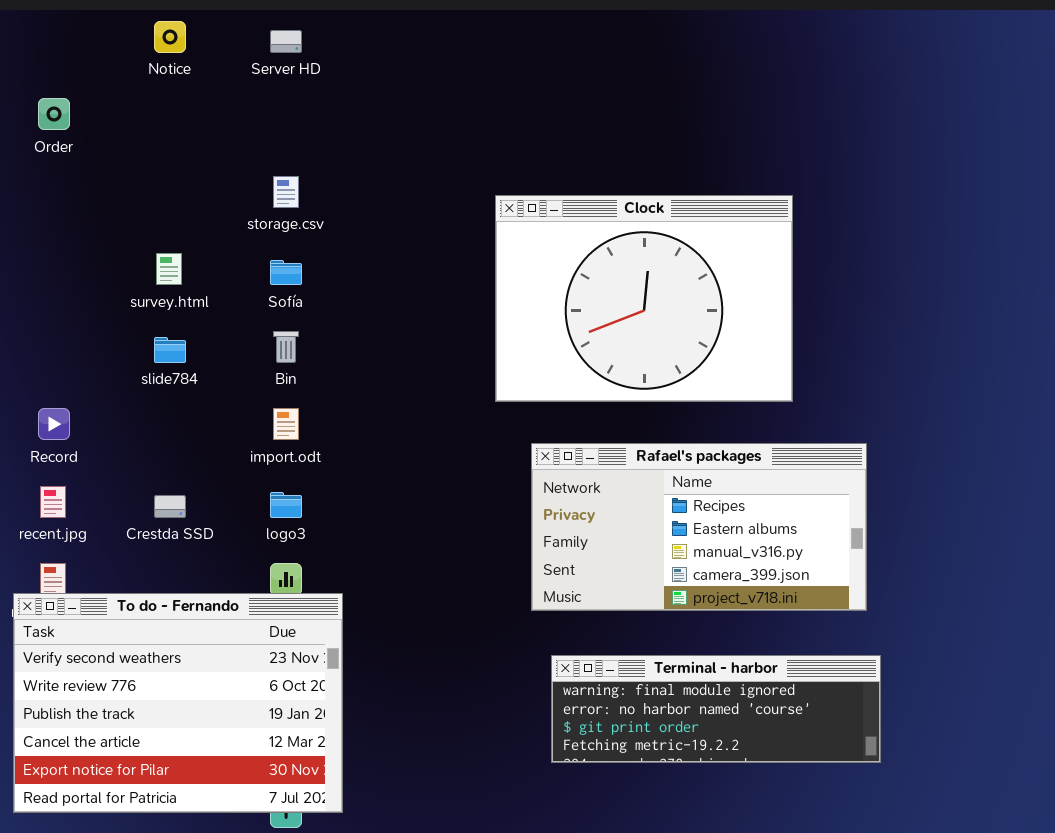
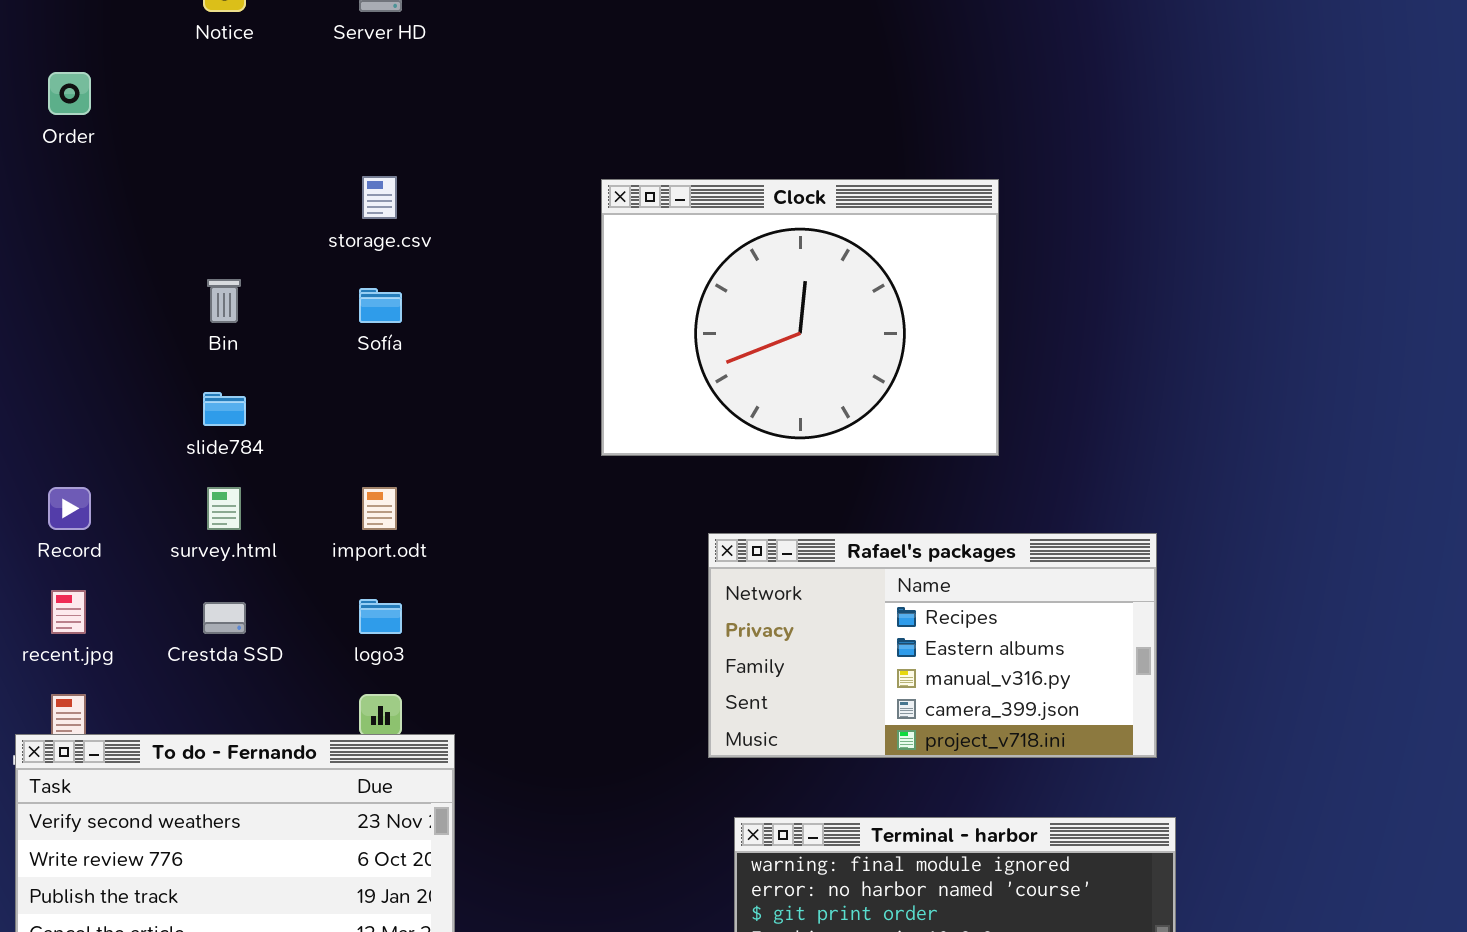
Clock: [495,195,793,402] -> [601,179,999,456], moved
survey.html: [156,253,182,285] -> [207,487,241,530], moved
Bin: [273,331,299,363] -> [207,279,241,323], moved

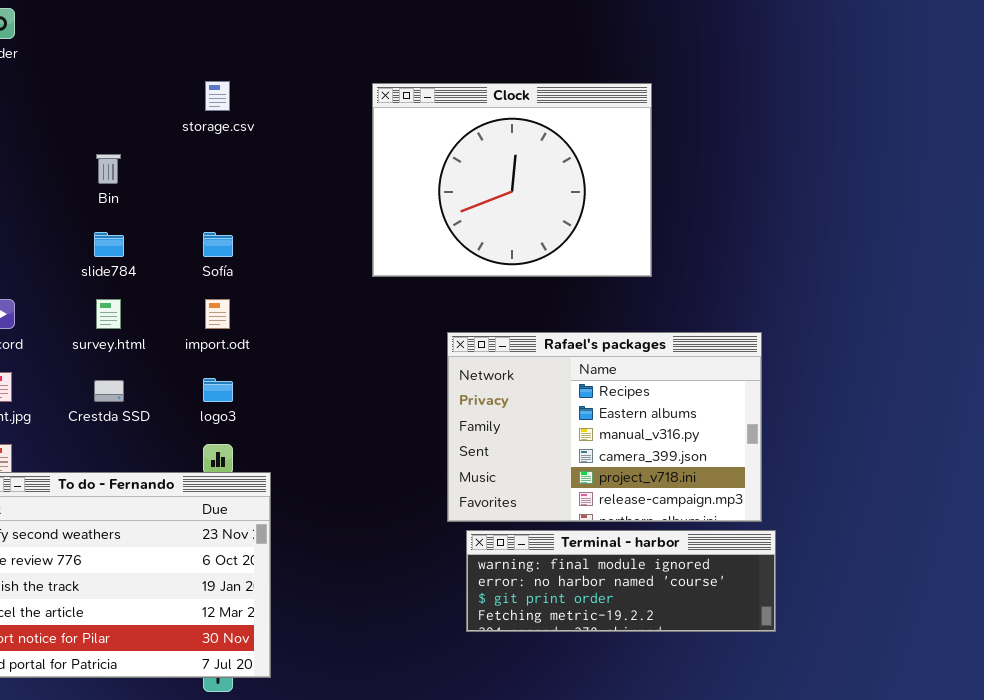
Sofía: [359,288,402,323] -> [203,232,233,257], moved
Rafael's packages: [708,533,1157,758] -> [447,332,762,522], resized

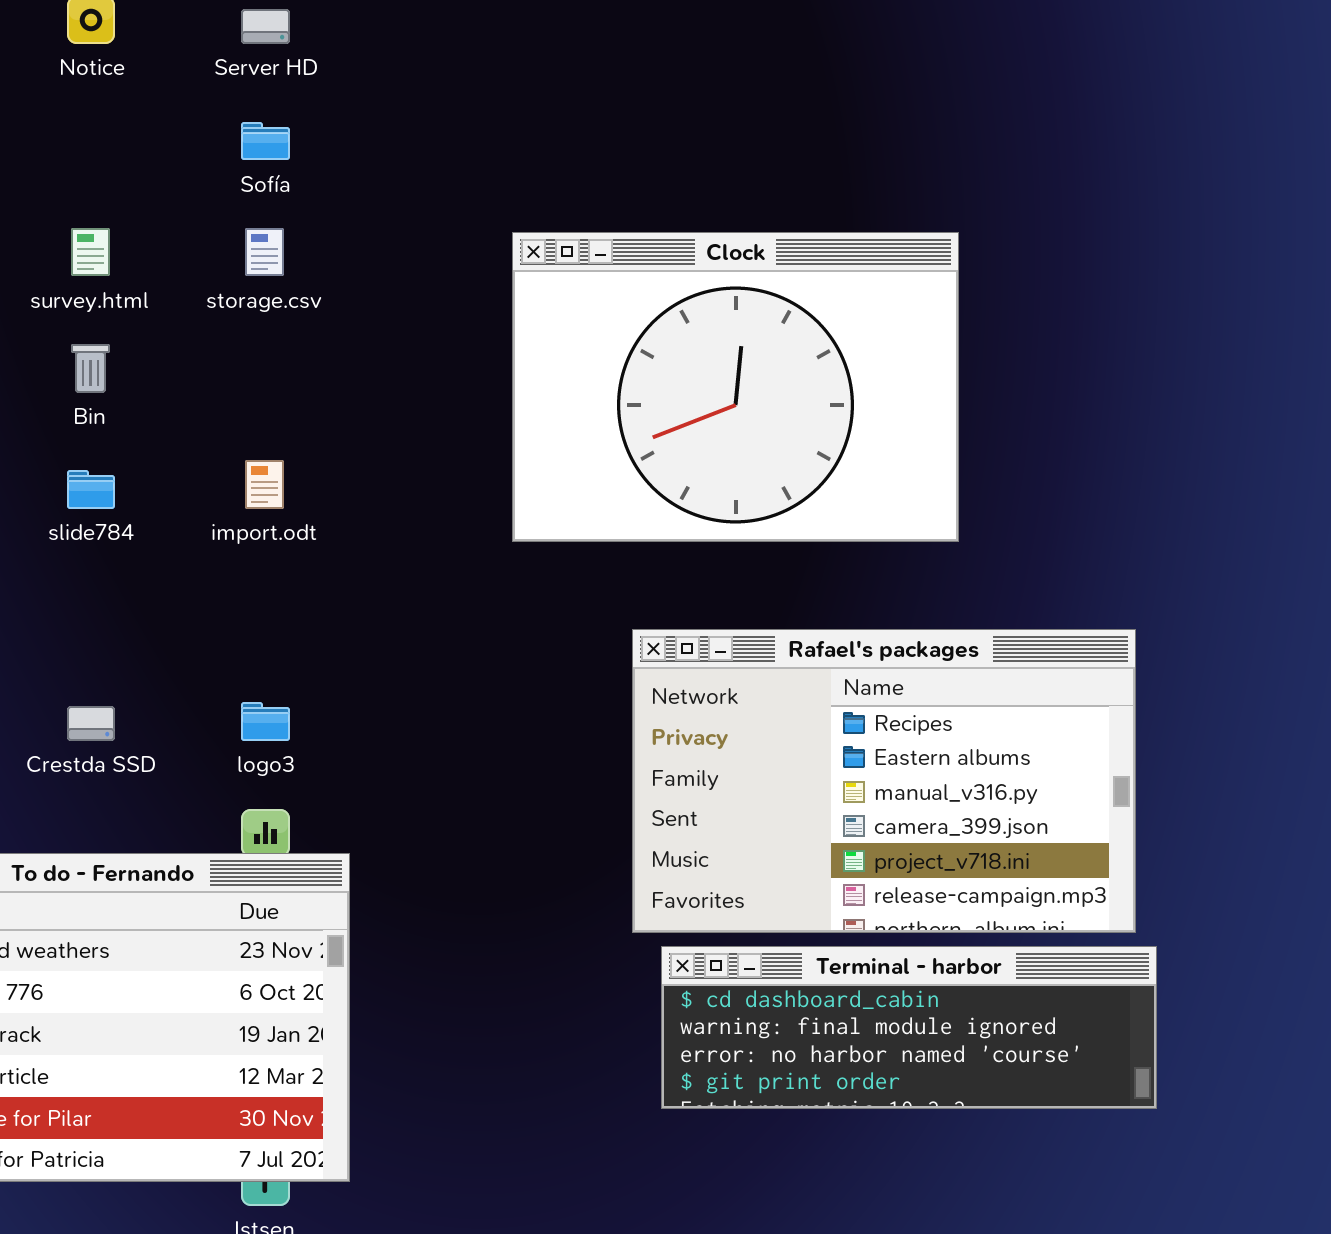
Sofía: [203,232,233,257] -> [241,122,290,160], moved
survey.html: [96,299,121,329] -> [71,228,110,276], moved
import.odt: [205,299,230,329] -> [245,460,284,509], moved
Terminal - harbor: [466,530,776,632] -> [661,946,1157,1109], scrolled up 1 row

